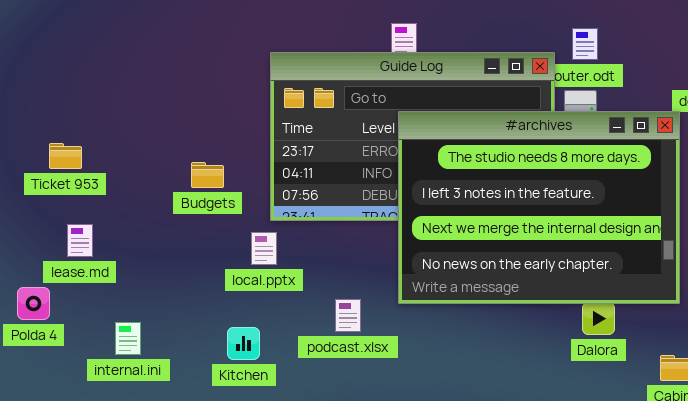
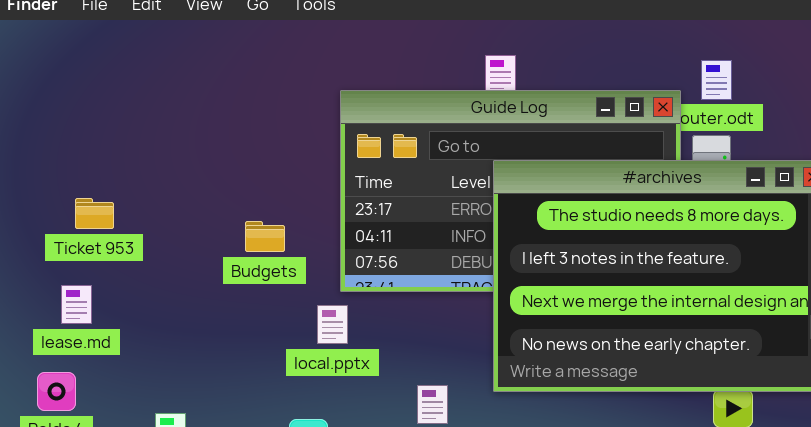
lease.md: [67,224,93,257] -> [61,285,92,324], moved

